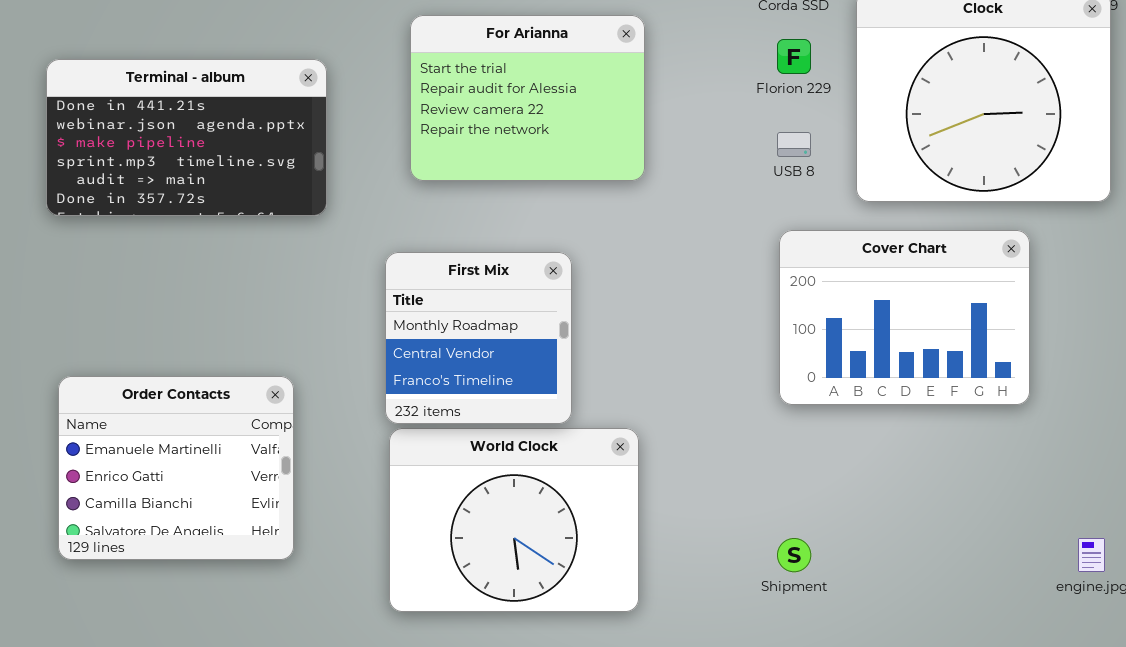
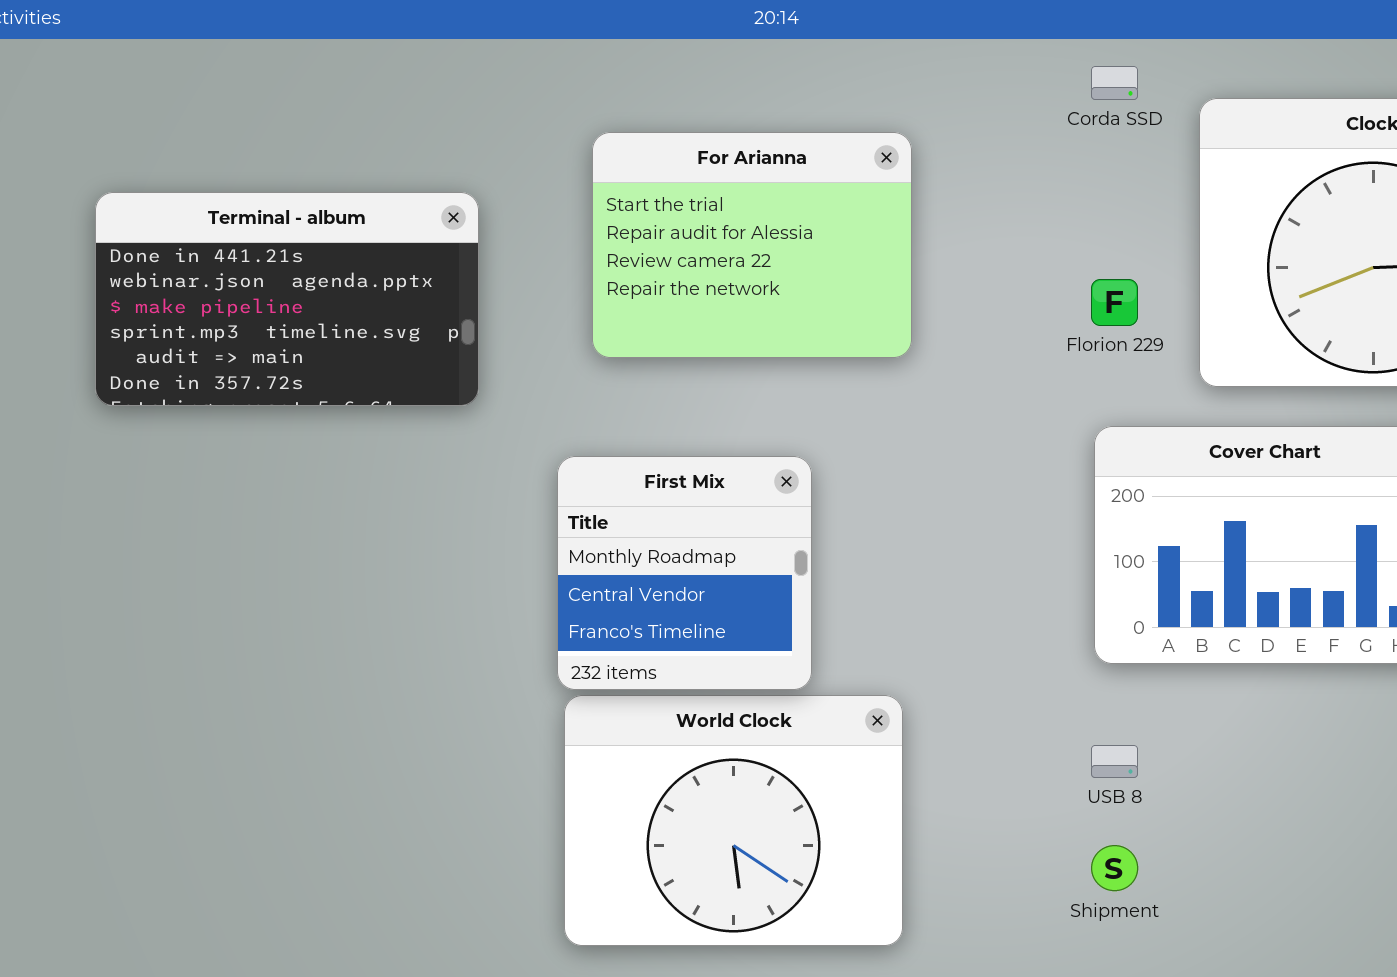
Florion 229: [777,39,811,74] -> [1091,279,1138,326], moved
USB 8: [777,132,811,157] -> [1091,745,1138,778], moved
Order Contacts: [58,376,294,560] -> none, closed

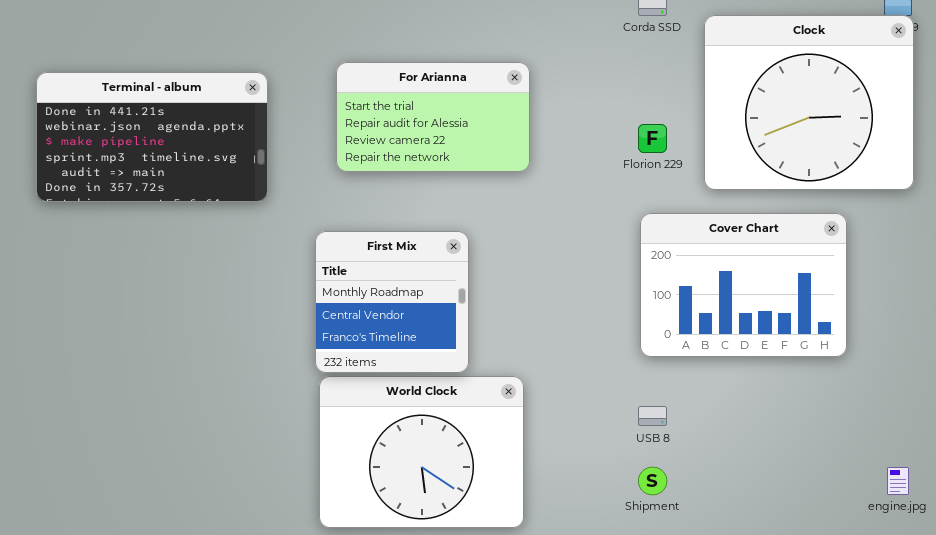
For Arianna: [592,132,912,358] -> [336,62,530,172], resized

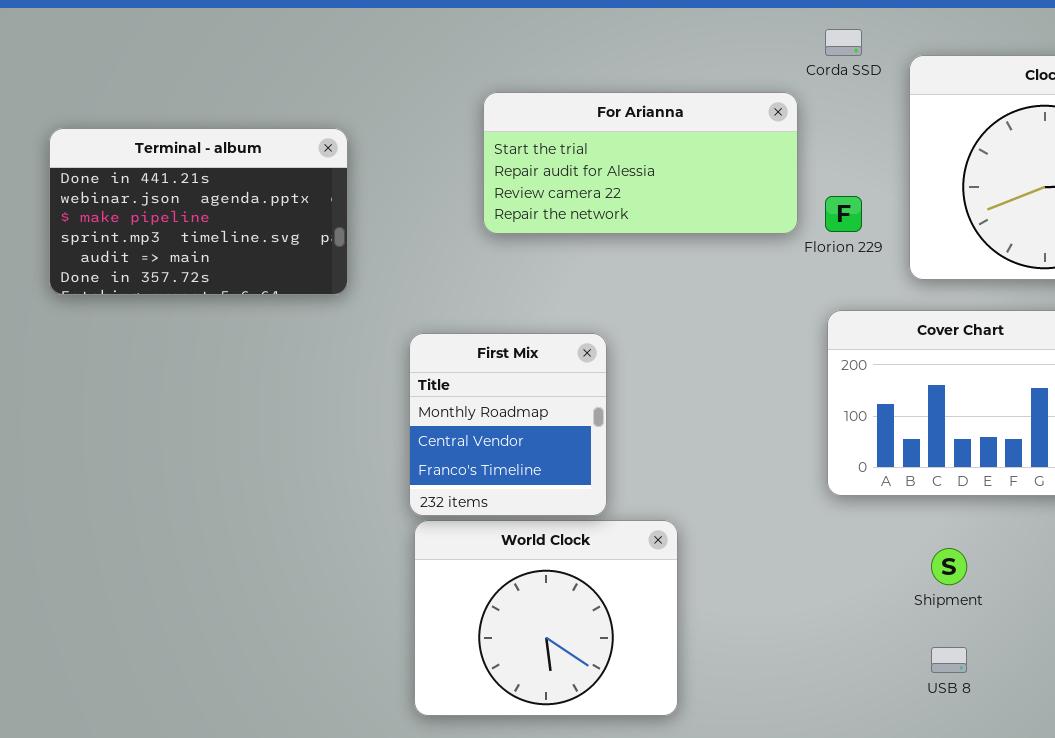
For Arianna: [336,62,530,172] -> [483,92,798,234], moved, resized
USB 8: [638,406,667,426] -> [931,647,967,673], moved
Shipment: [638,467,667,495] -> [931,548,967,585], moved

